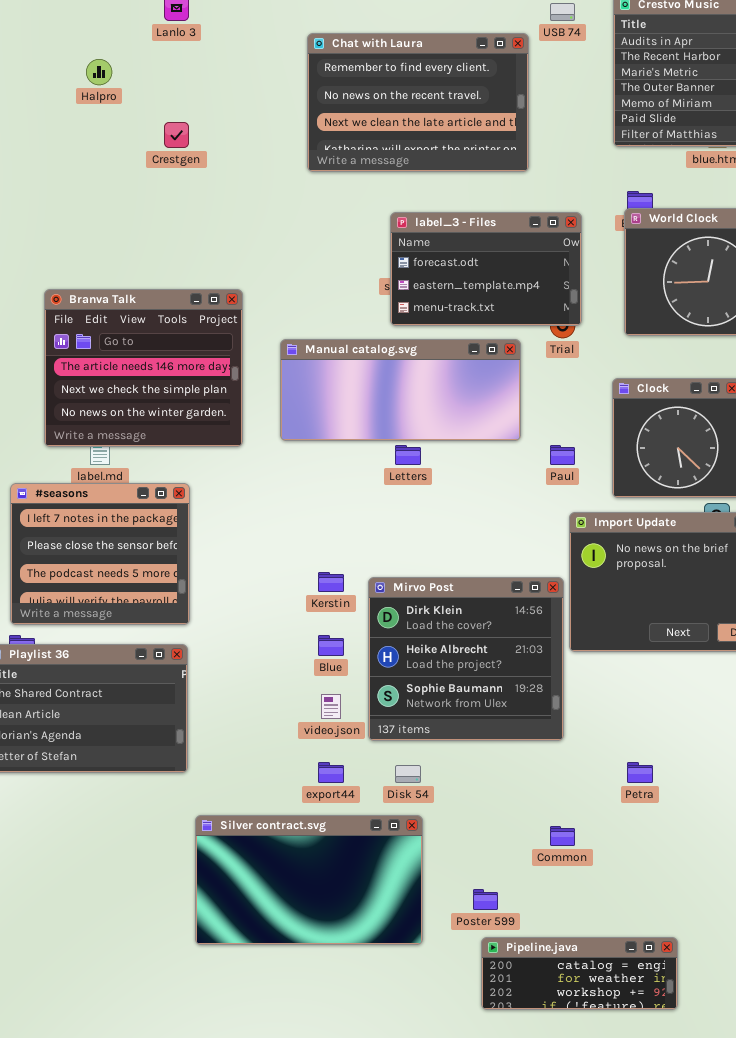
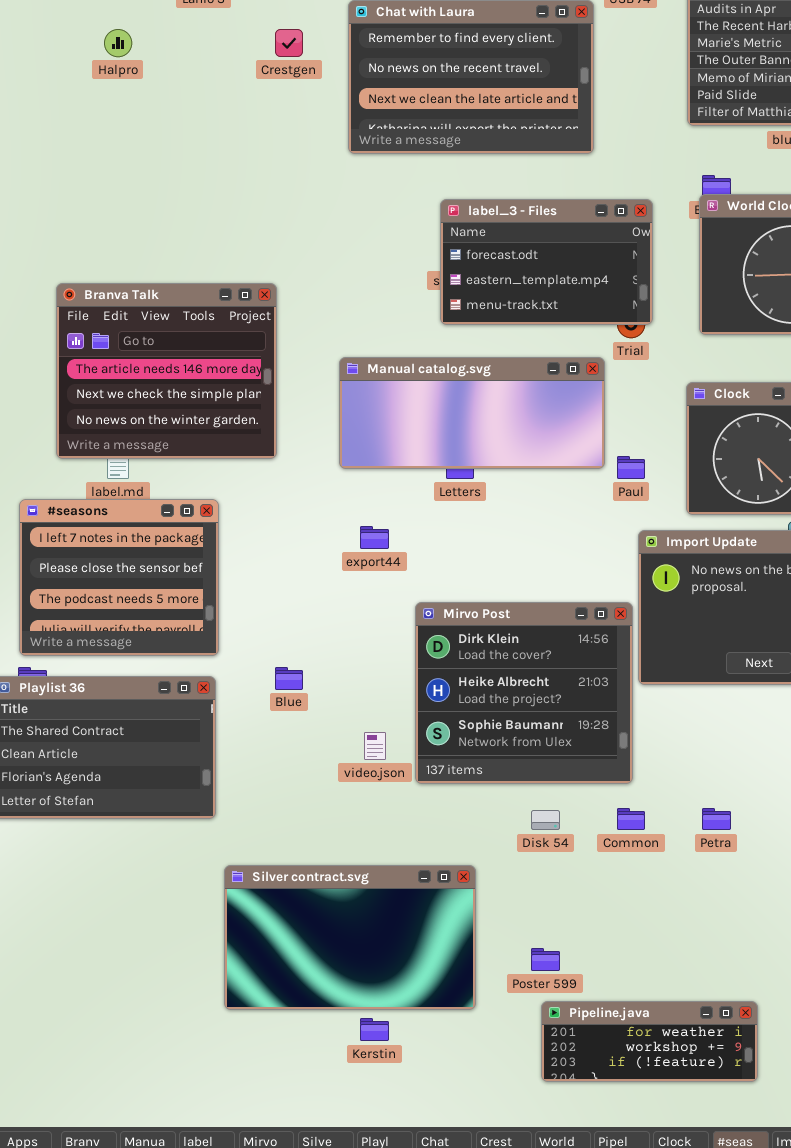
Crestgen: [164,122,189,148] -> [275,29,303,57], moved
Manual catalog.svg: [280,339,521,441] -> [339,357,605,469], moved
Kerstin: [318,572,344,592] -> [360,1018,389,1041], moved
Blue: [318,635,344,656] -> [275,667,303,690], moved
export44: [318,762,344,783] -> [360,526,389,549], moved
Disk 54: [395,765,421,783] -> [531,810,560,830], moved
Common: [550,826,575,846] -> [617,808,645,830], moved
Pipeline.java: [481,937,678,1010] -> [541,1001,758,1082], scrolled down 1 row

